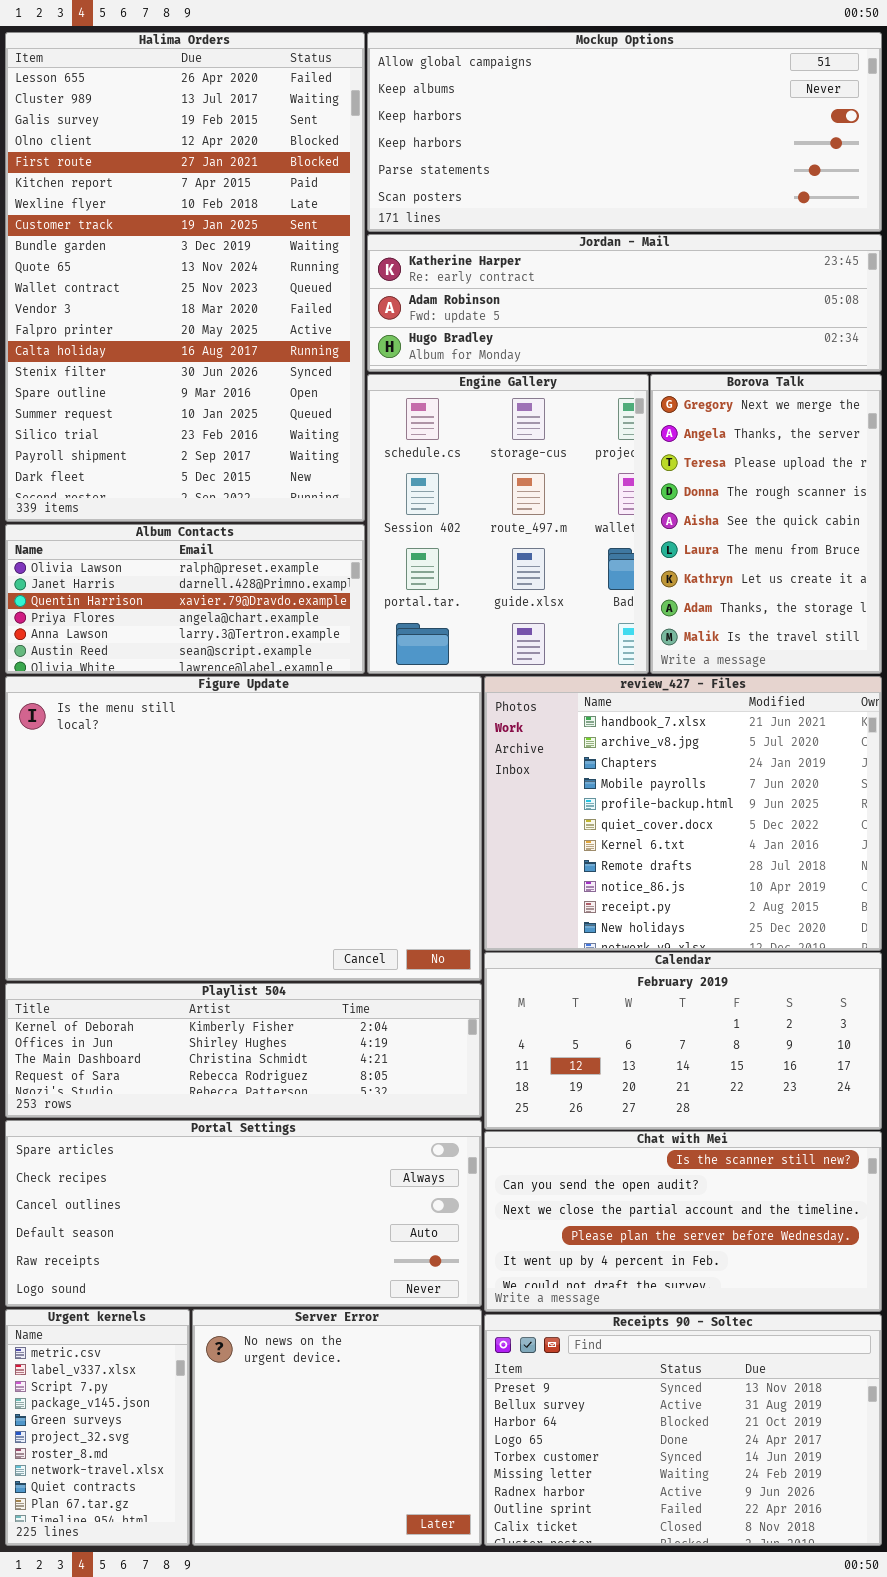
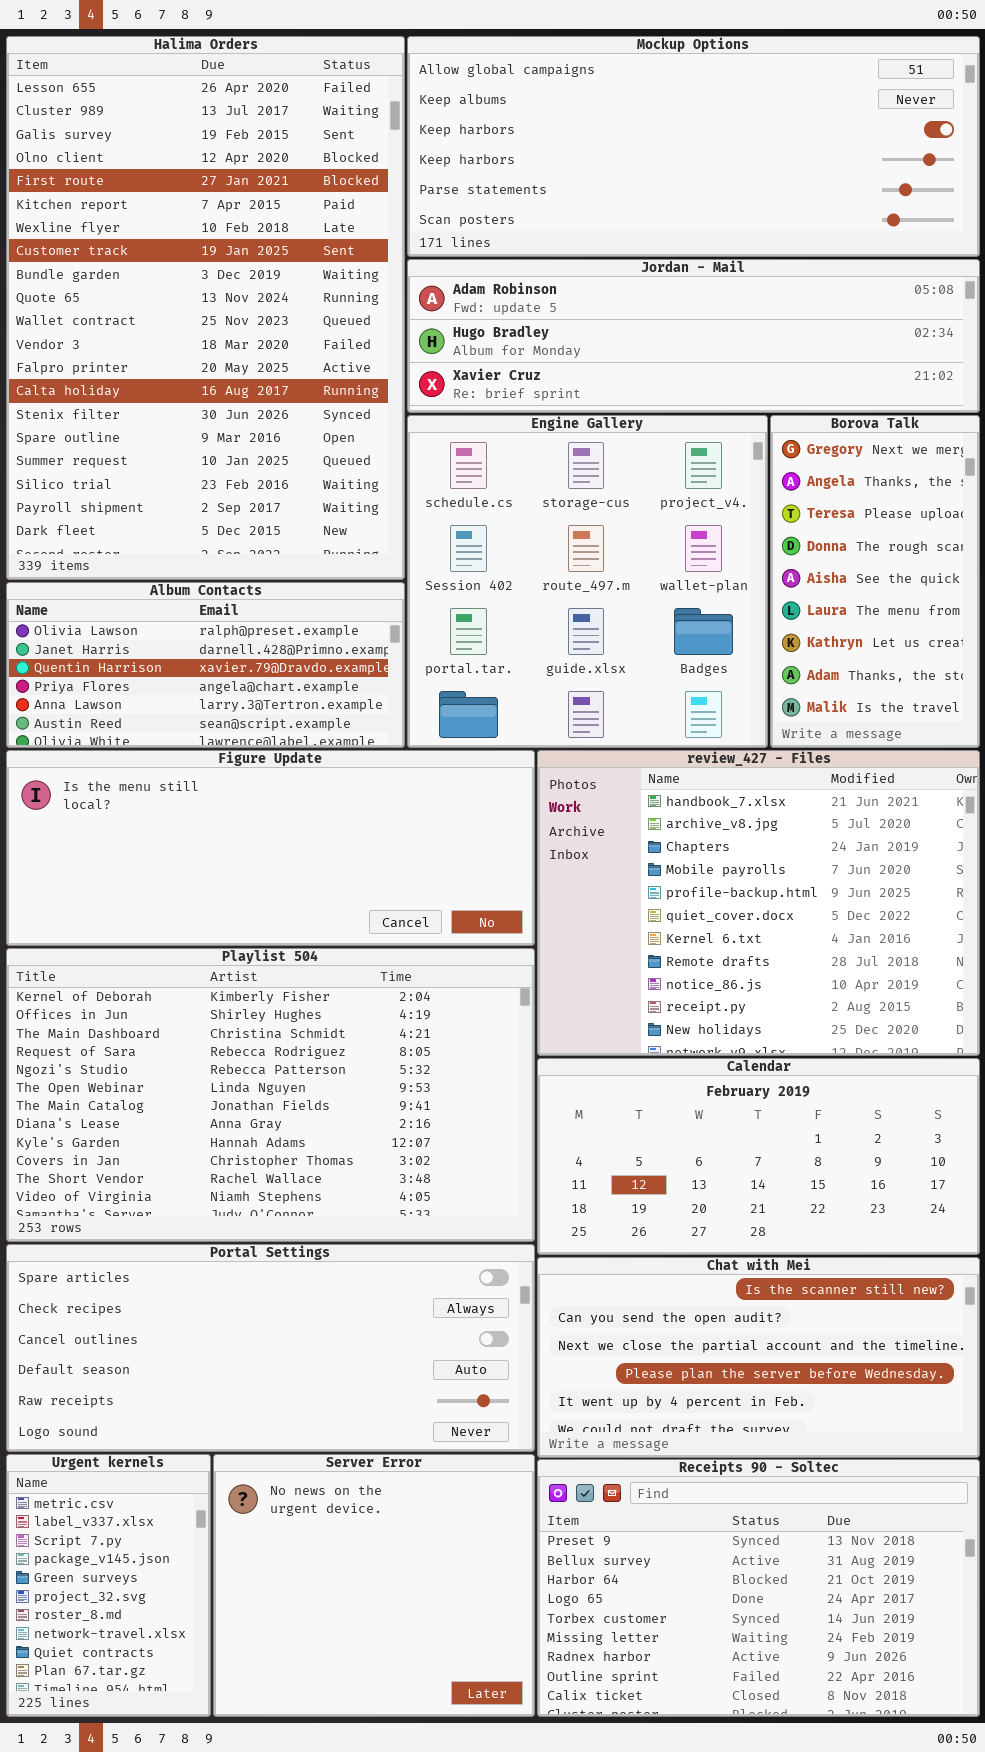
Jordan - Mail: [367,234,882,372] -> [407,259,980,413], scrolled down 1 row
Engine Gallery: [367,374,649,674] -> [407,415,768,748], resized
Borova Talk: [650,374,882,674] -> [770,415,980,748], resized
Figure Update: [5,676,482,981] -> [6,750,535,946], resized
Playlist 504: [5,983,482,1118] -> [6,948,535,1242], resized

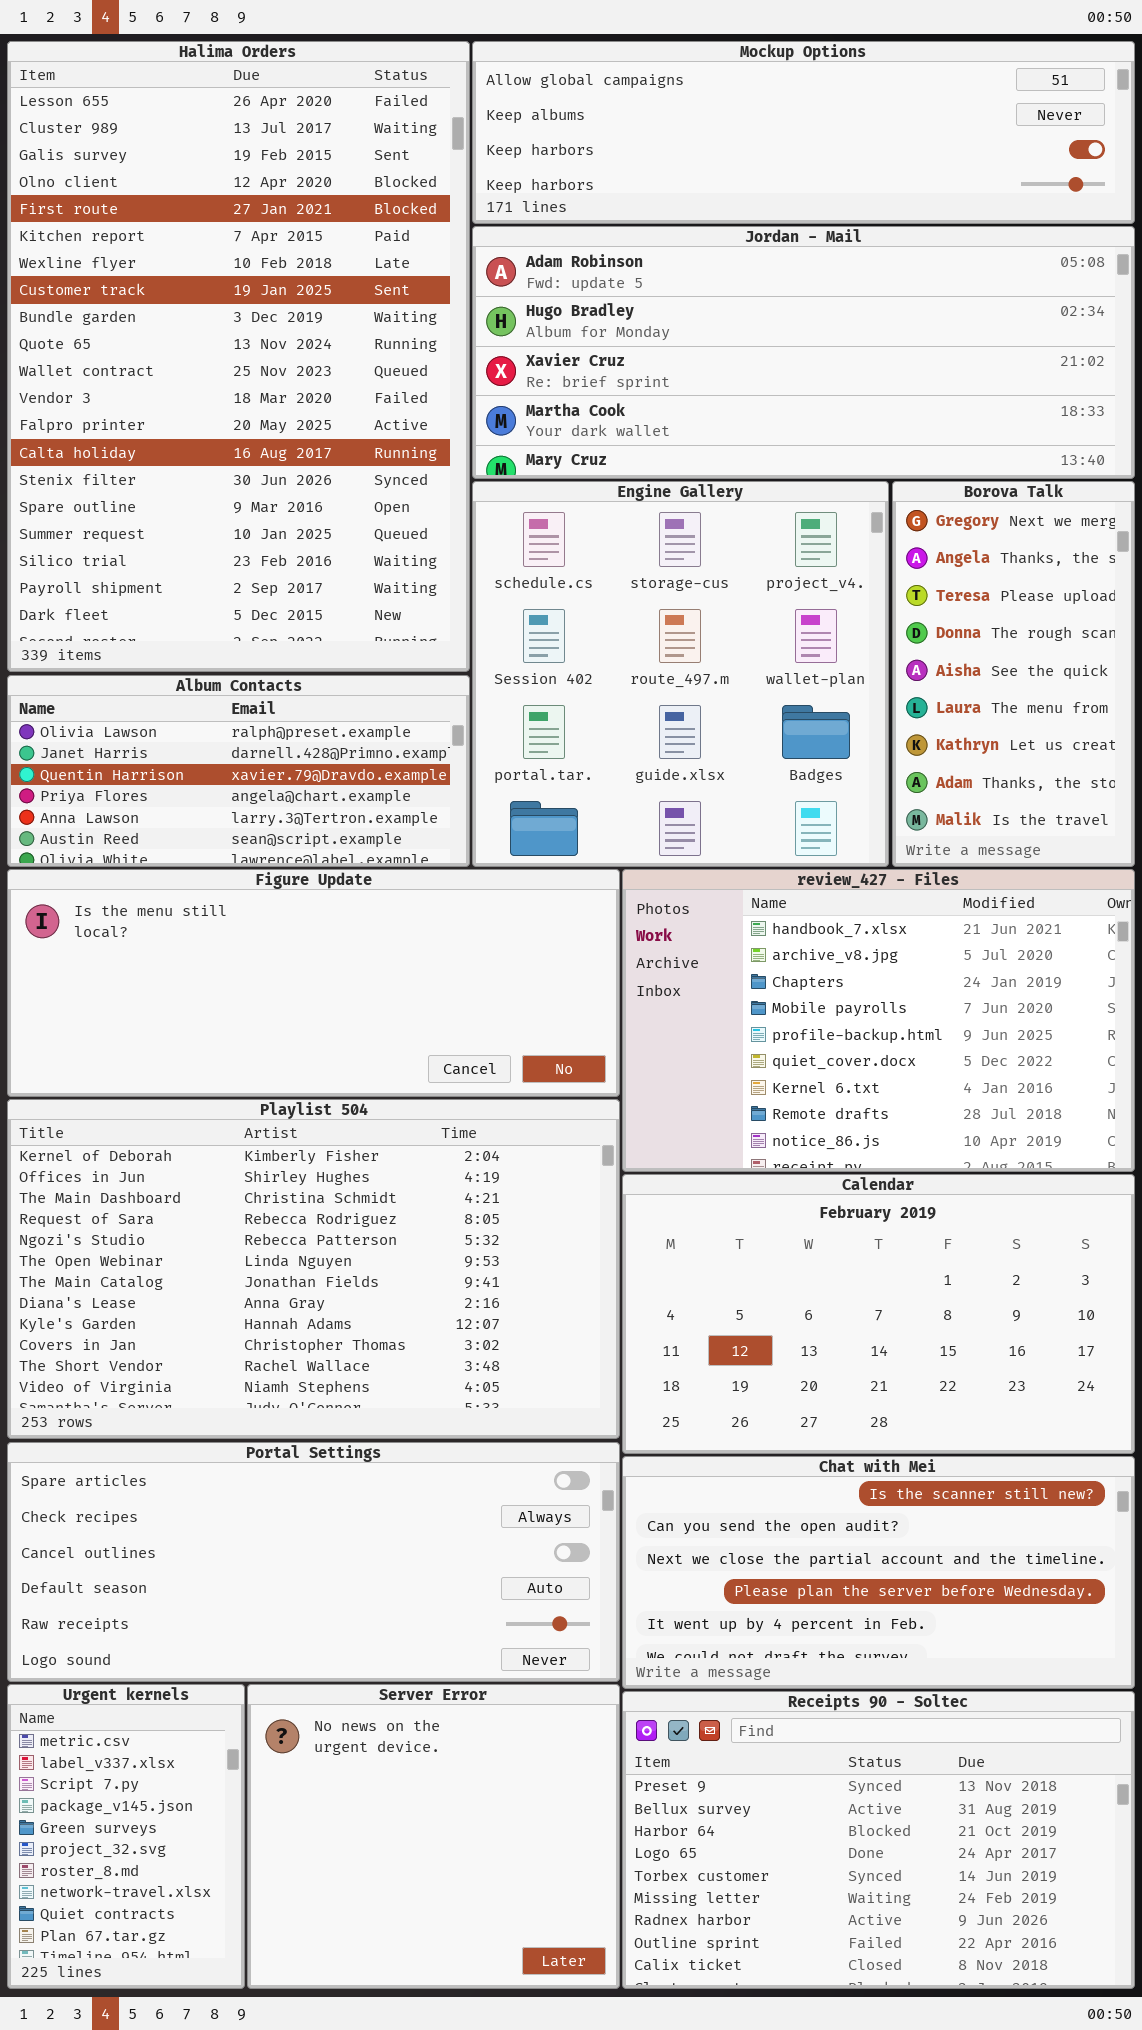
Mockup Options: [407,36,980,257] -> [472,41,1135,224], resized
Jordan - Mail: [407,259,980,413] -> [472,226,1135,479], resized
review_427 - Files: [537,750,980,1056] -> [622,869,1135,1172], resized
Calendar: [537,1058,980,1255] -> [622,1174,1135,1454], resized

